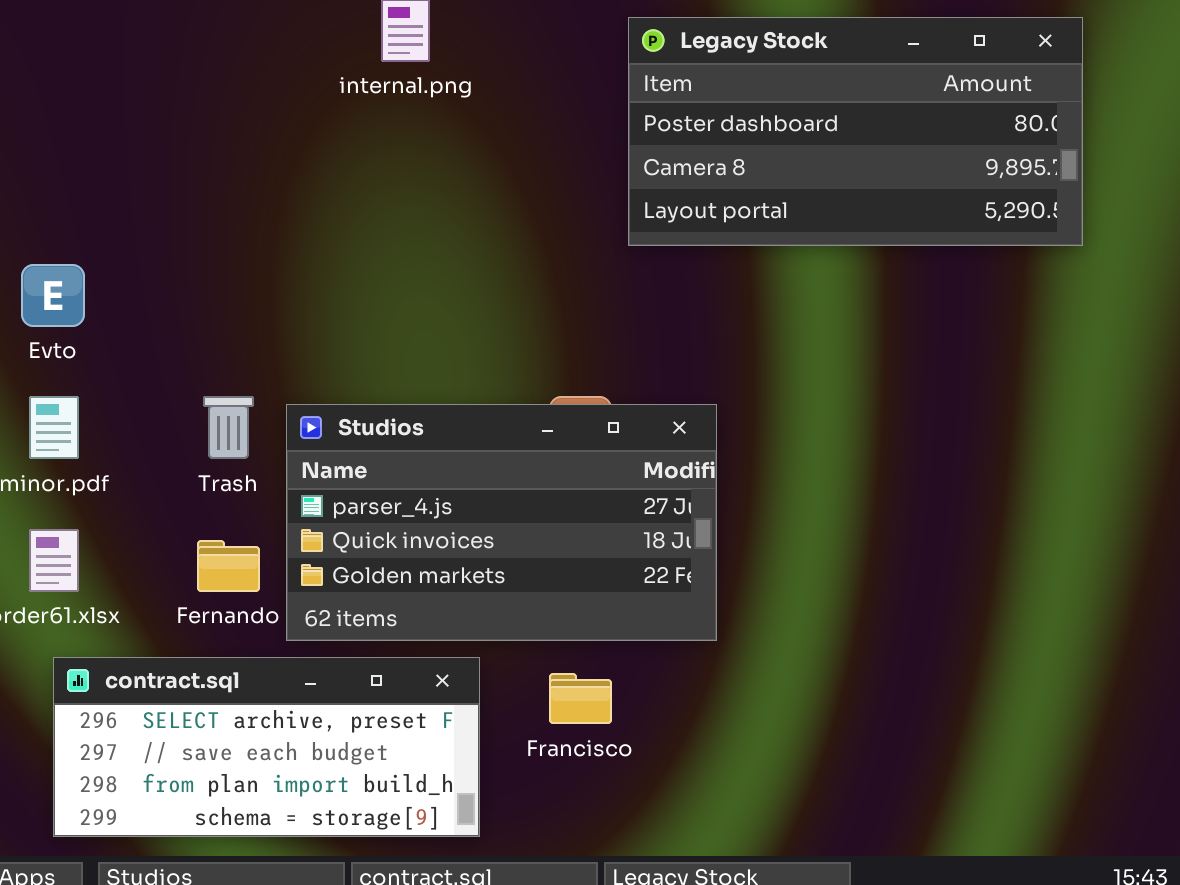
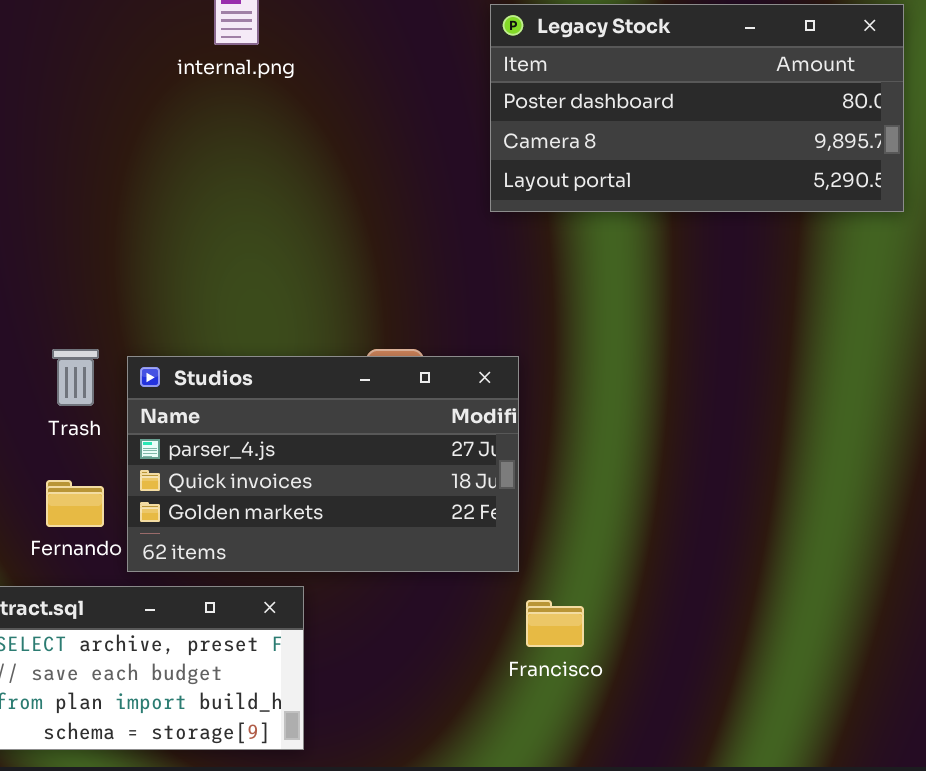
Legacy Stock: [628,17,1083,246] -> [490,4,904,212], moved
Francisco: [549,673,612,724] -> [526,600,584,647], moved

